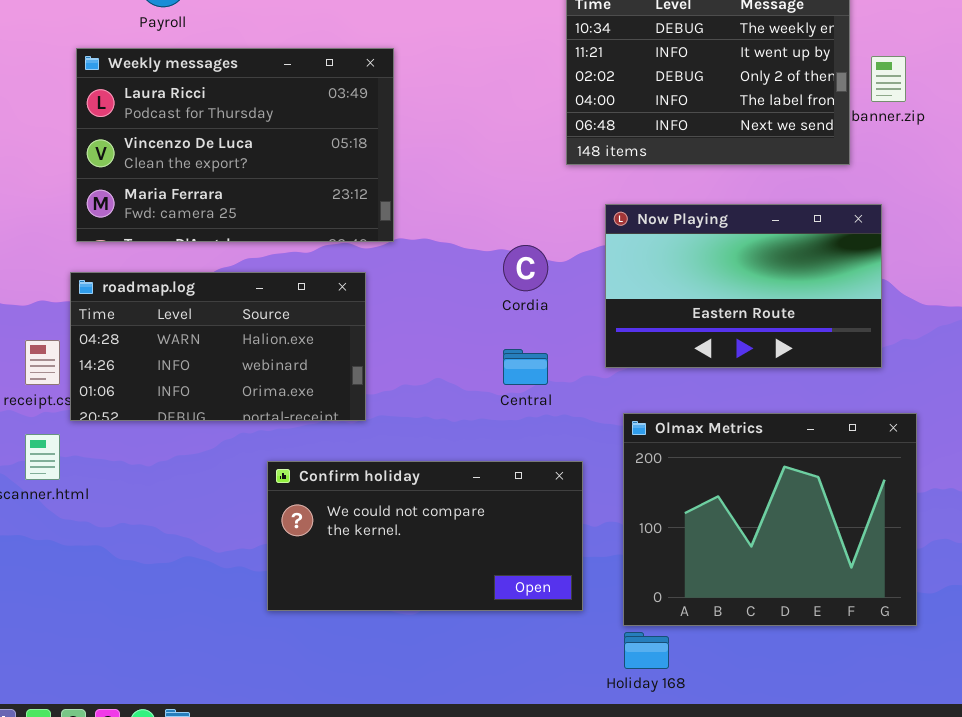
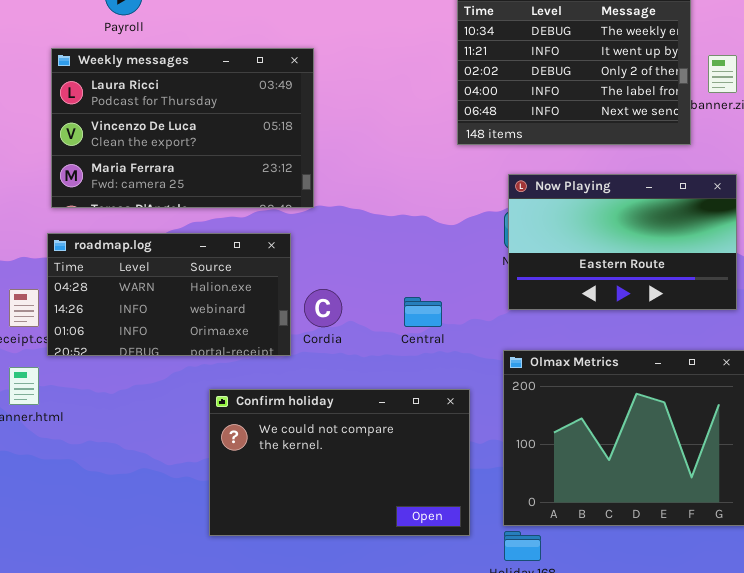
Now Playing: [605,204,882,368] -> [508,174,737,310], moved
Cordia: [503,245,548,291] -> [304,289,342,327], moved
Confirm holiday: [267,461,583,611] -> [209,389,470,536], resized

